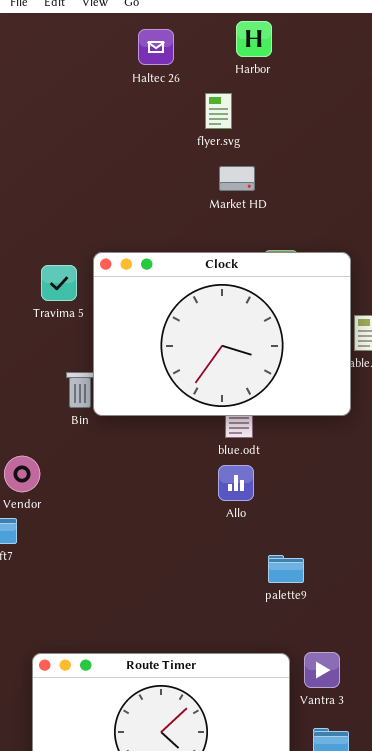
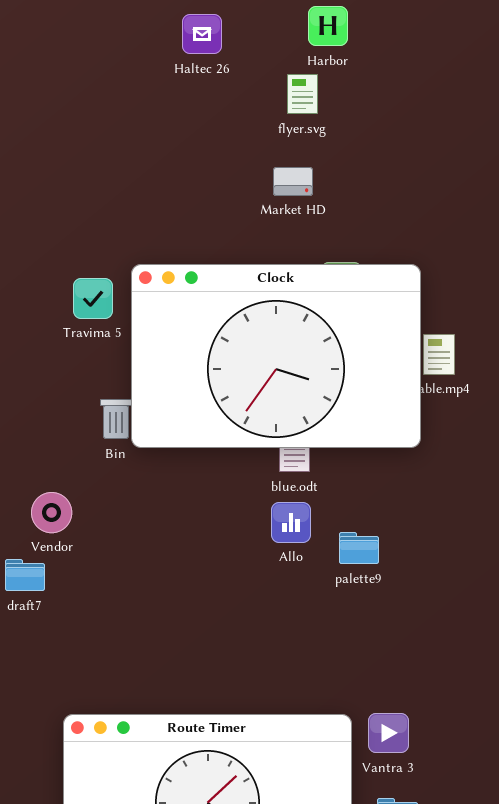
Harbor: [236,21,272,57] -> [308,6,348,46], moved
flyer.svg: [205,93,232,129] -> [287,74,318,114], moved
palette9: [268,555,304,583] -> [339,532,379,564], moved

